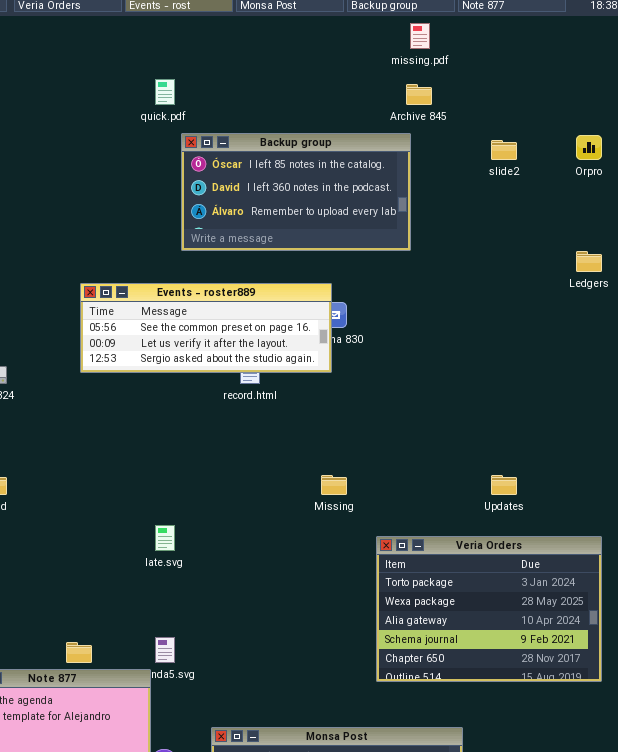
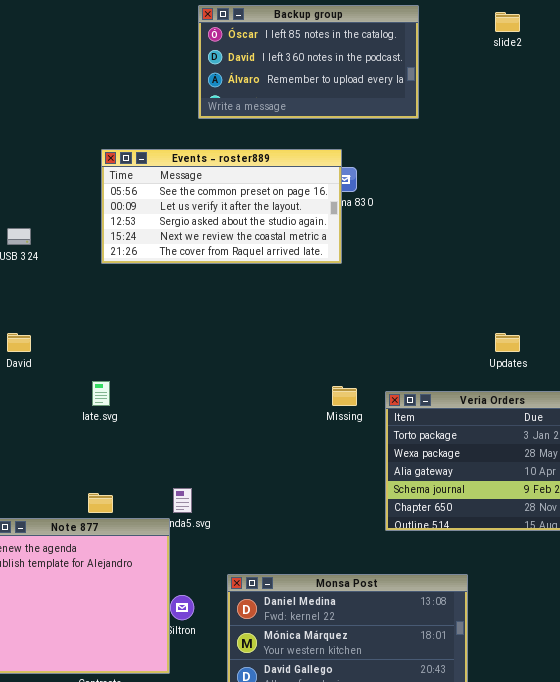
Events - roster889: [80,283,332,373] -> [101,149,342,264], resized
Missing: [321,475,347,495] -> [332,386,357,406], moved
late.svg: [155,525,175,551] -> [92,381,110,406], moved

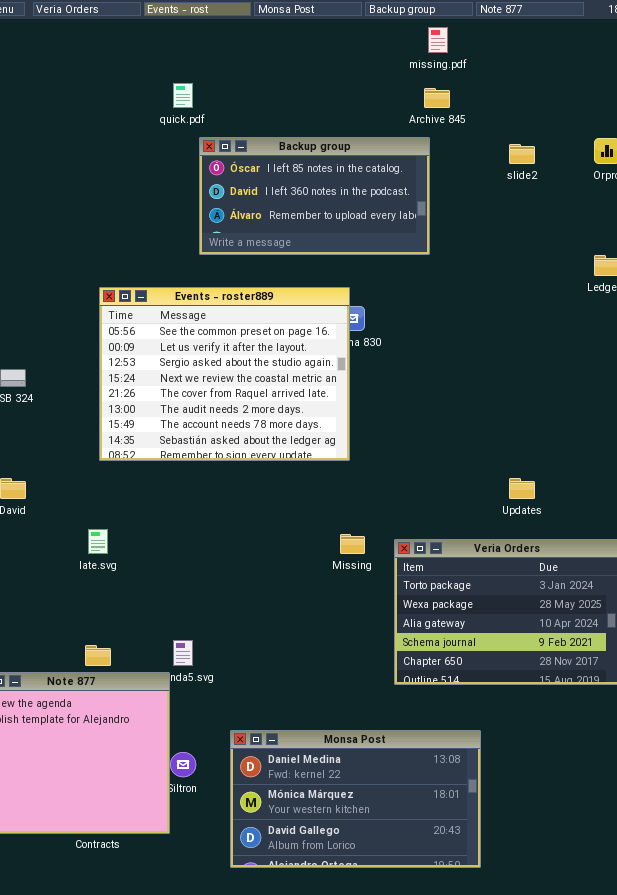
Events - roster889: [101,149,342,264] -> [99,287,350,461], resized

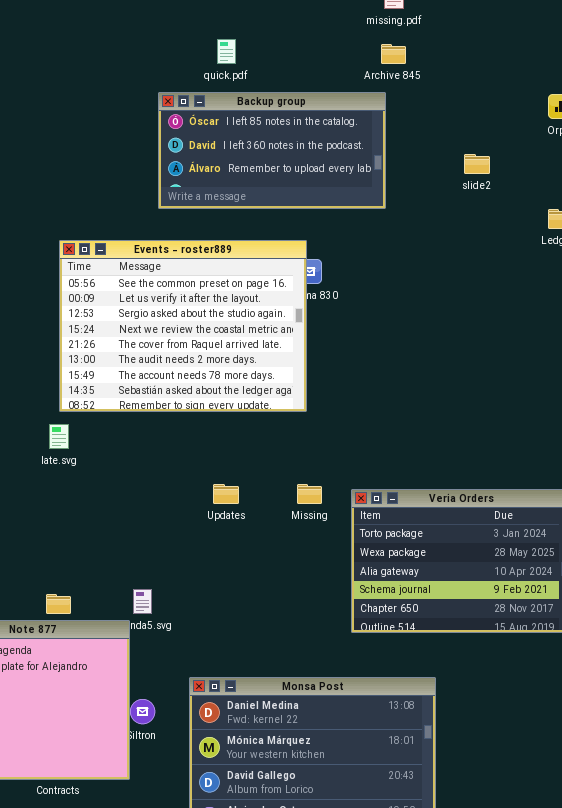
quick.pdf: [173,83,193,108] -> [217,39,236,64], moved
slide2: [509,144,535,164] -> [464,154,490,174], moved
Updates: [509,478,535,499] -> [213,484,239,504], moved
late.svg: [88,529,108,554] -> [49,424,69,449], moved

